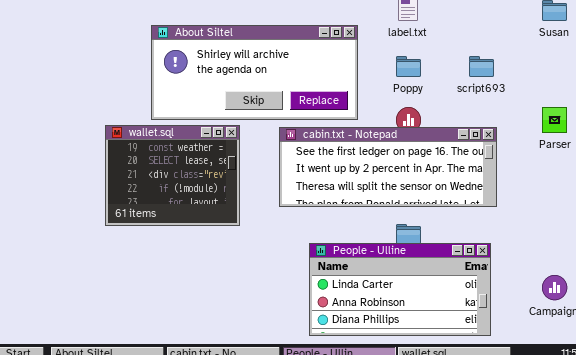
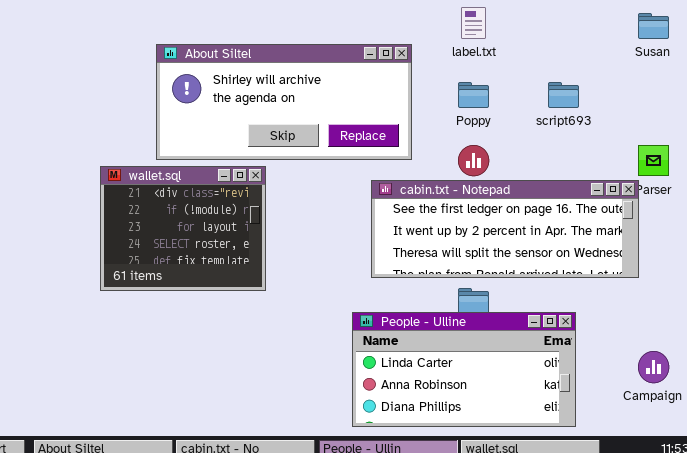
wallet.sql: [105,125,240,226] -> [100,166,266,291], scrolled down 2 rows
cabin.txt - Notepad: [279,127,497,207] -> [371,180,639,278], moved

